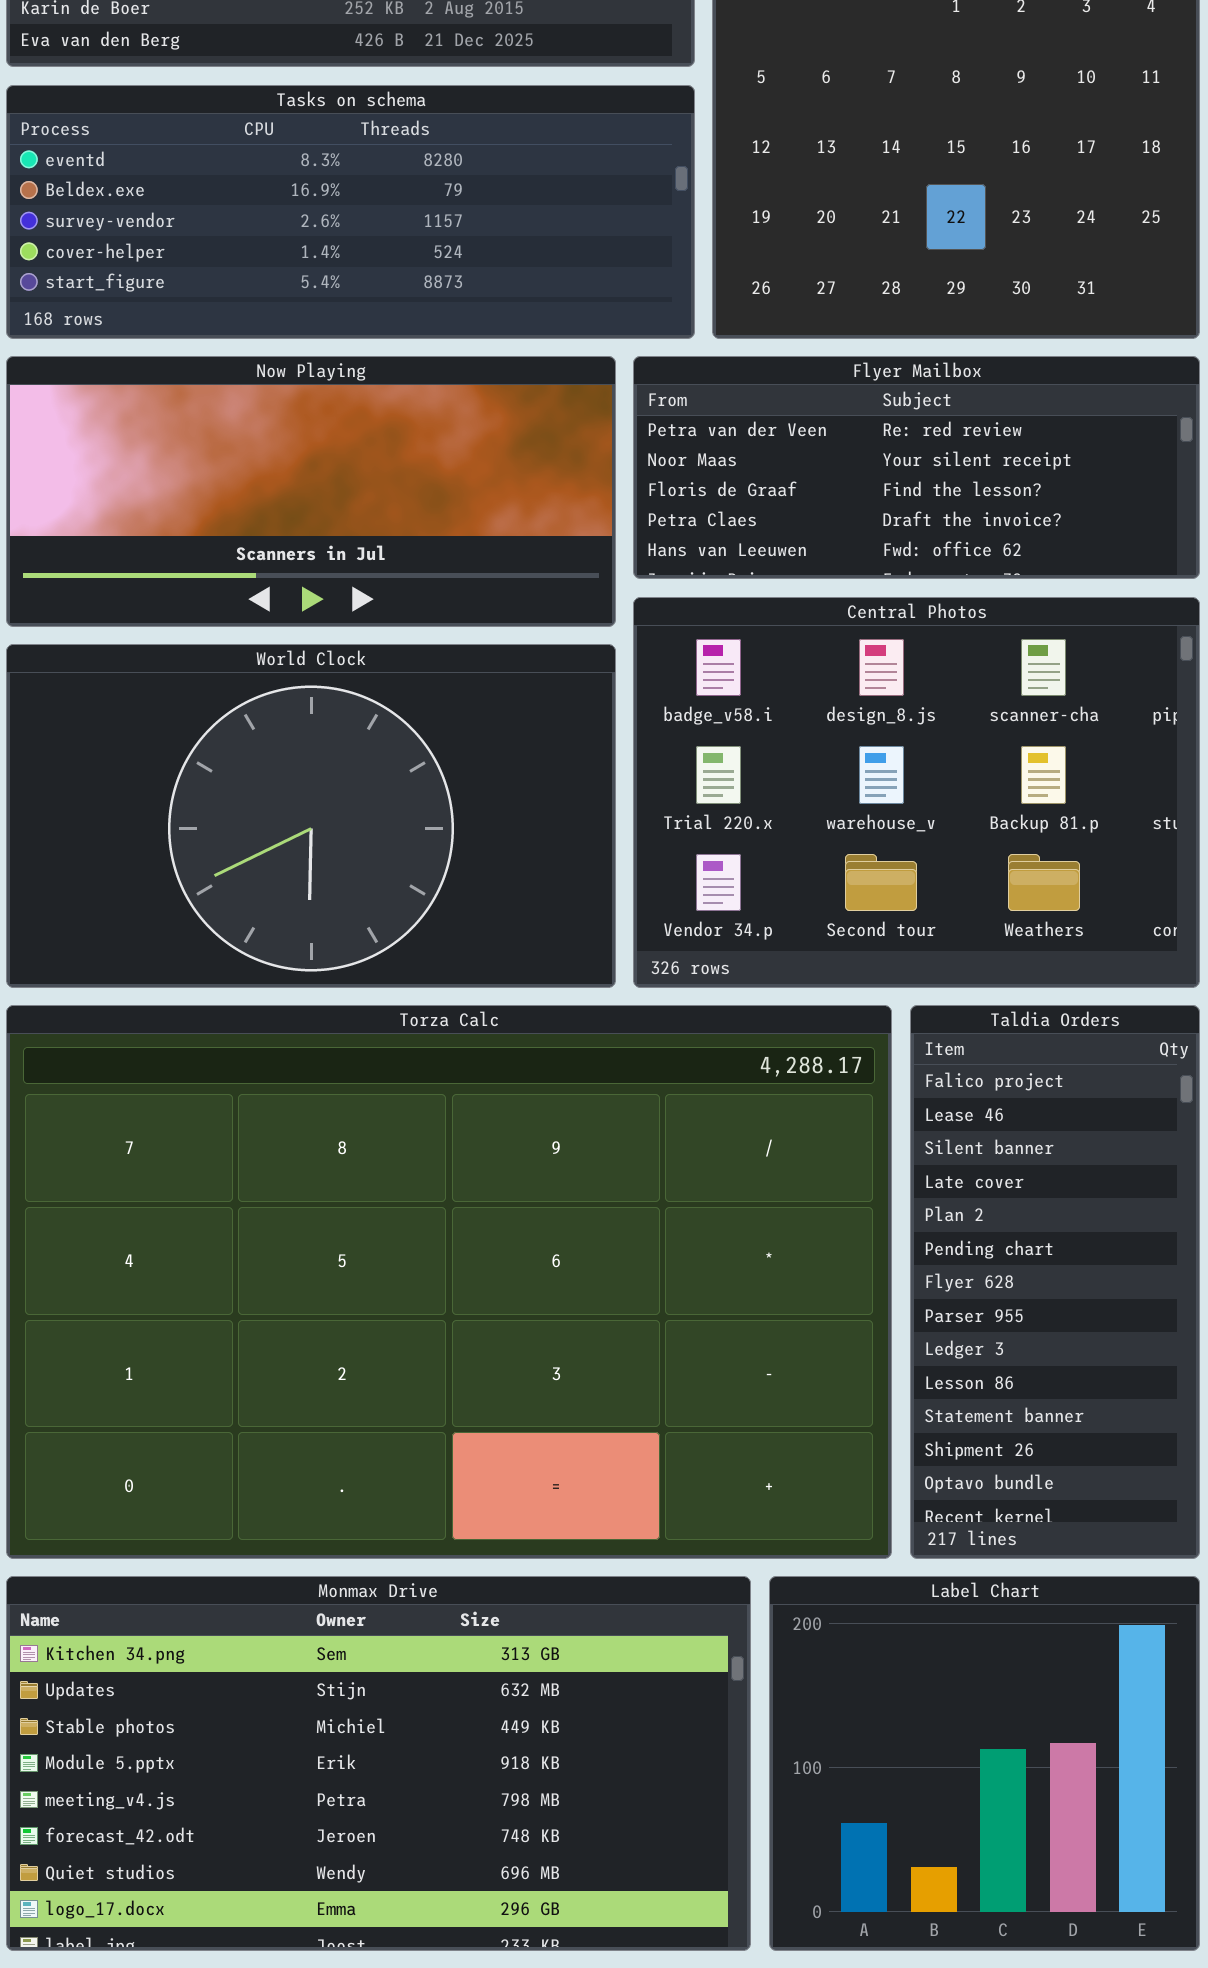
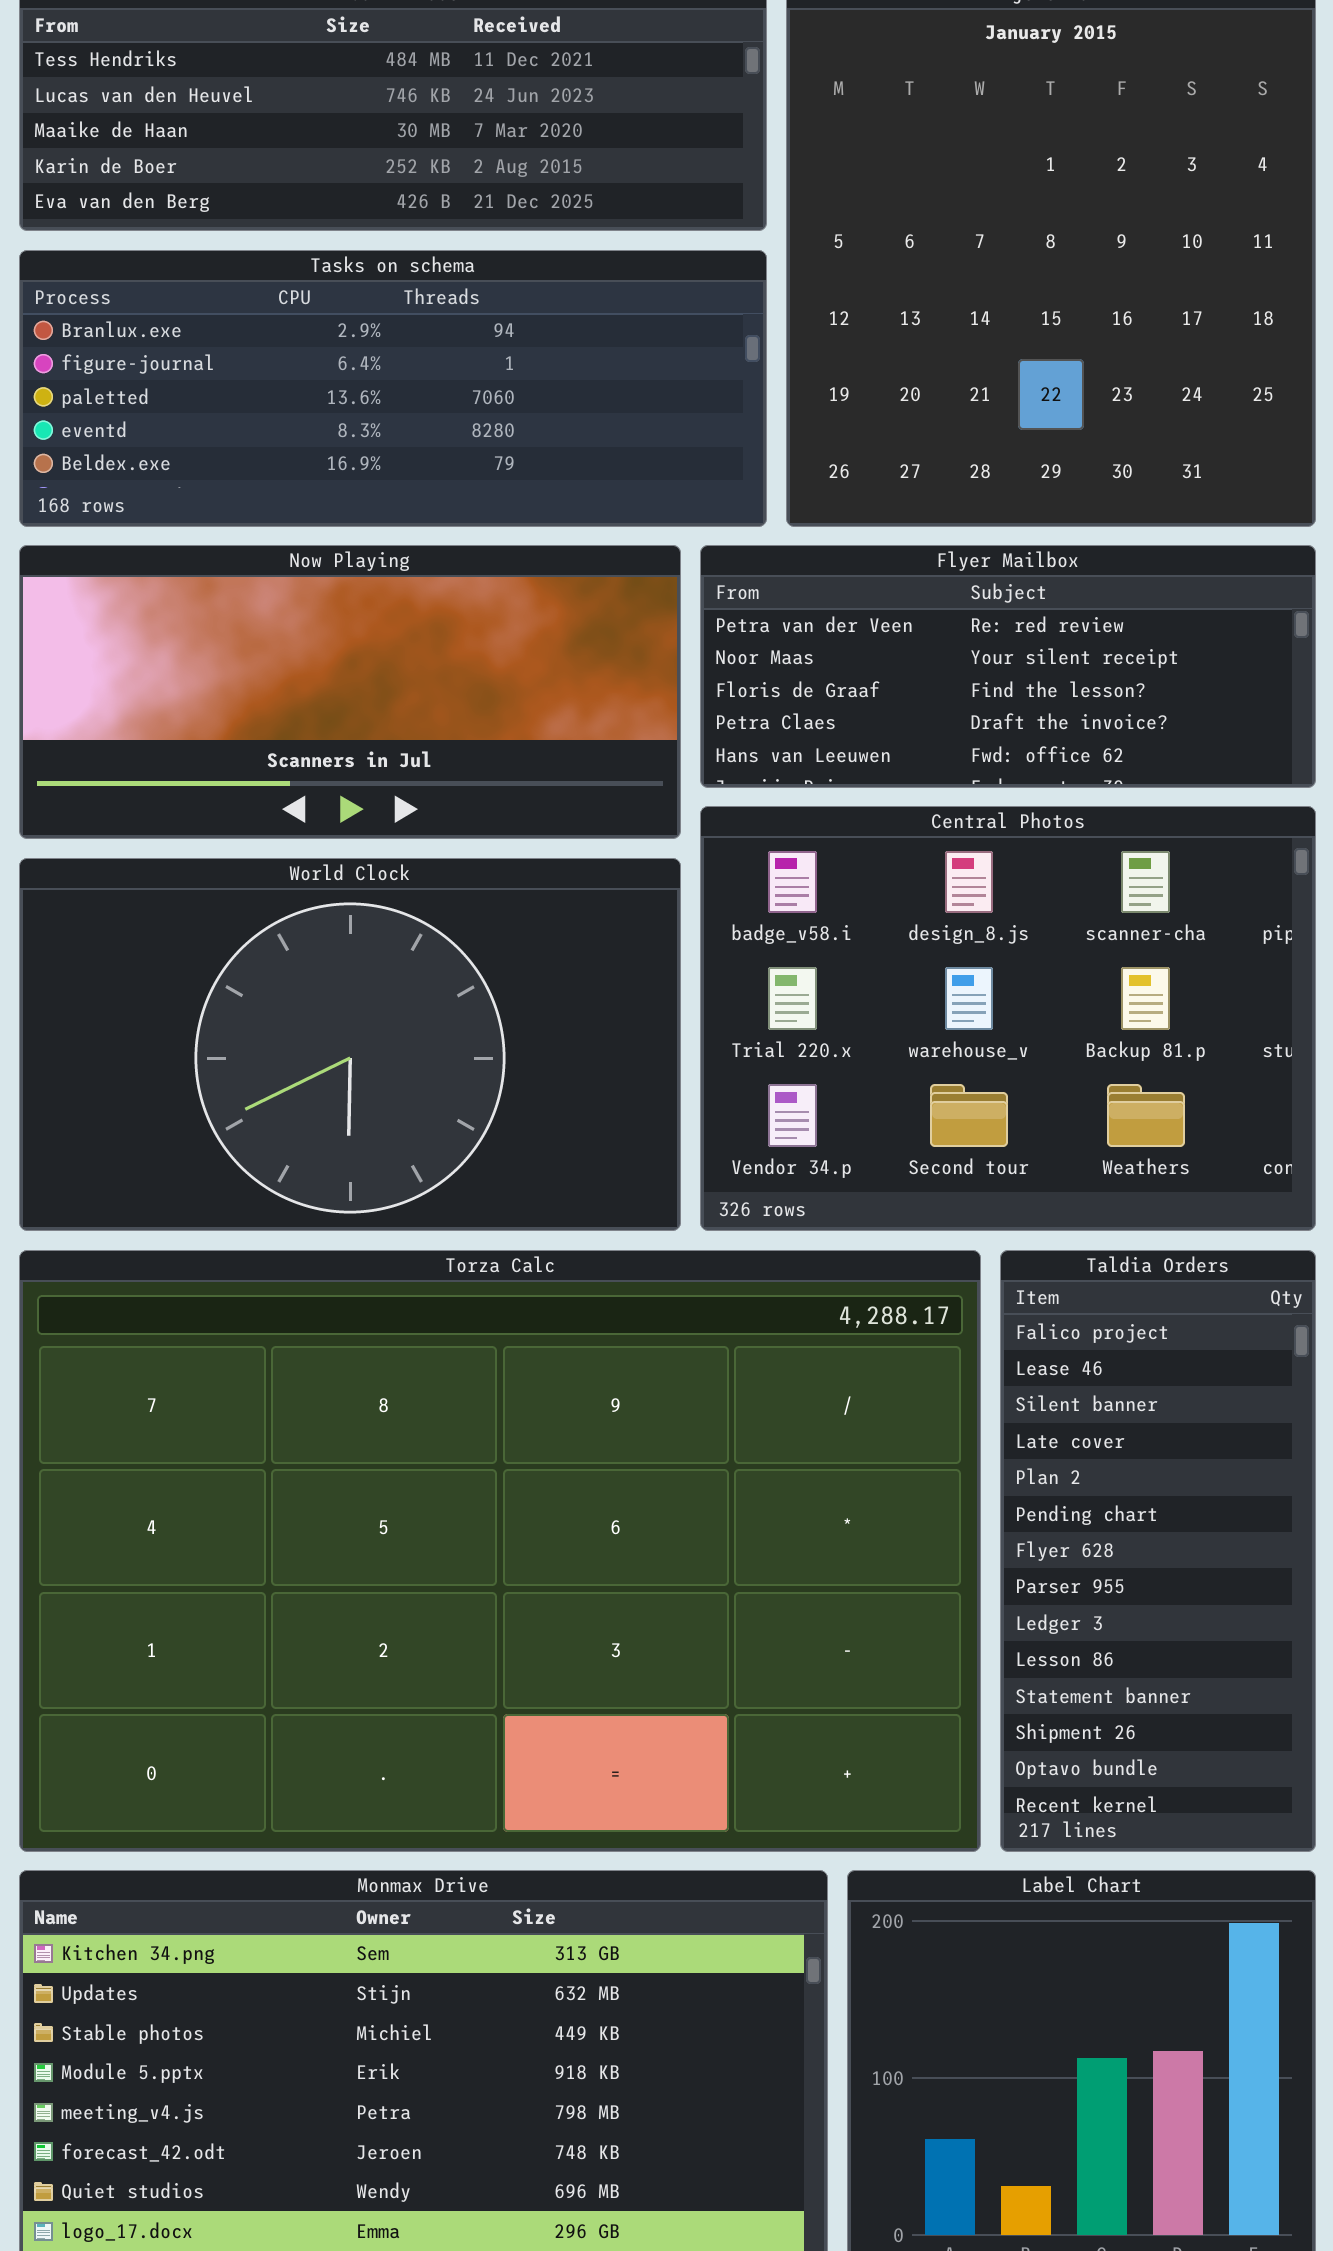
Tasks on schema: [6,85,695,339] -> [19,250,767,527], scrolled up 3 rows

